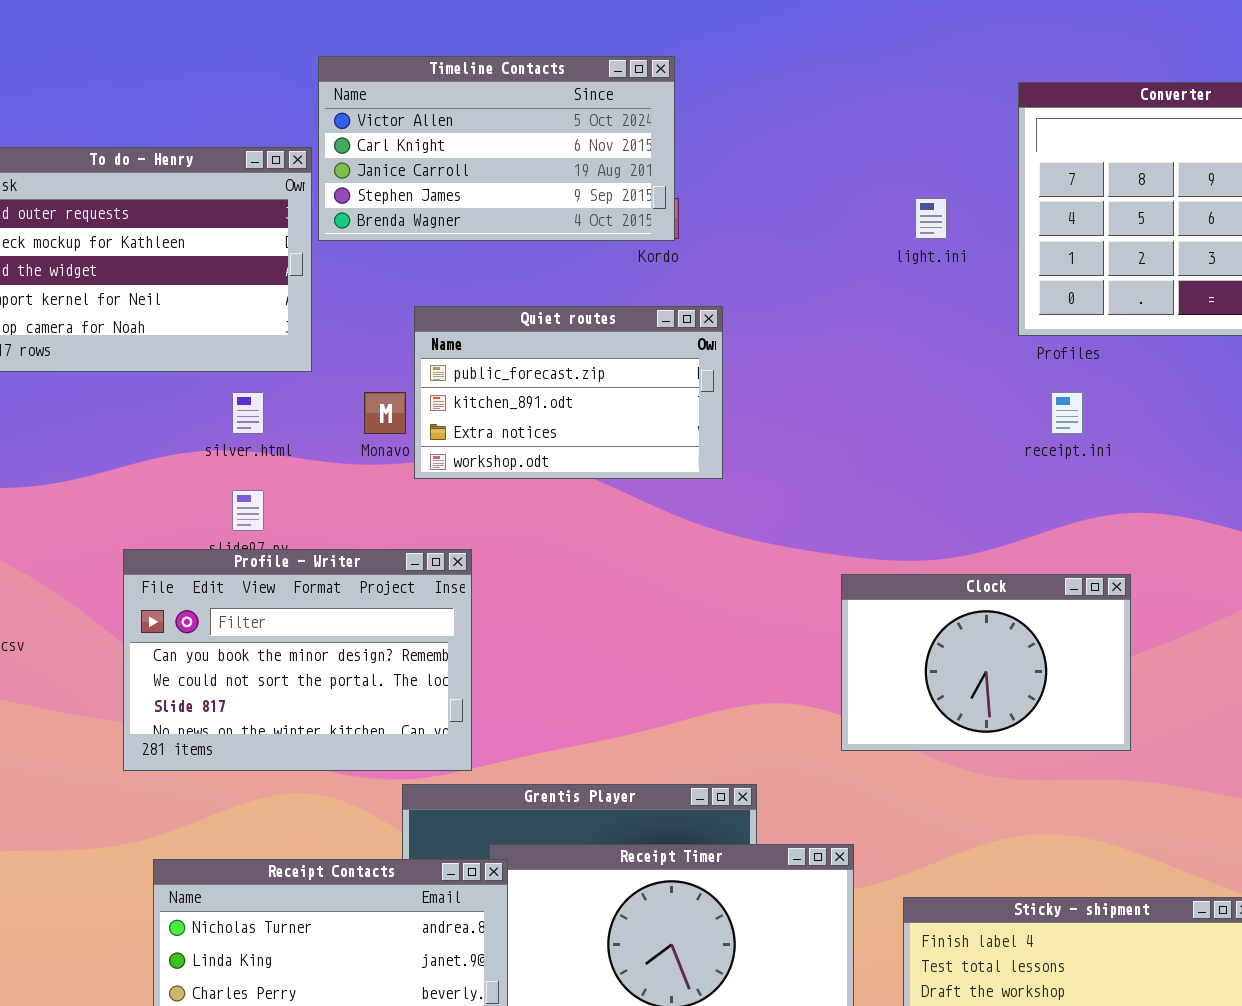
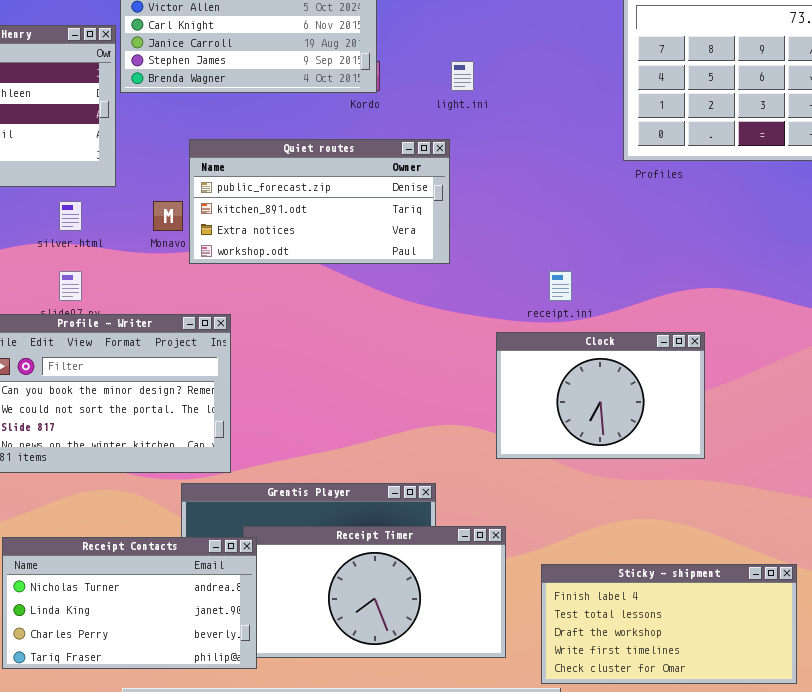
light.ini: [915,198,947,239] -> [451,61,474,91], moved
Quiet routes: [414,306,723,479] -> [189,139,450,264], resized
receipt.ini: [1051,392,1083,434] -> [549,271,572,301], moved

